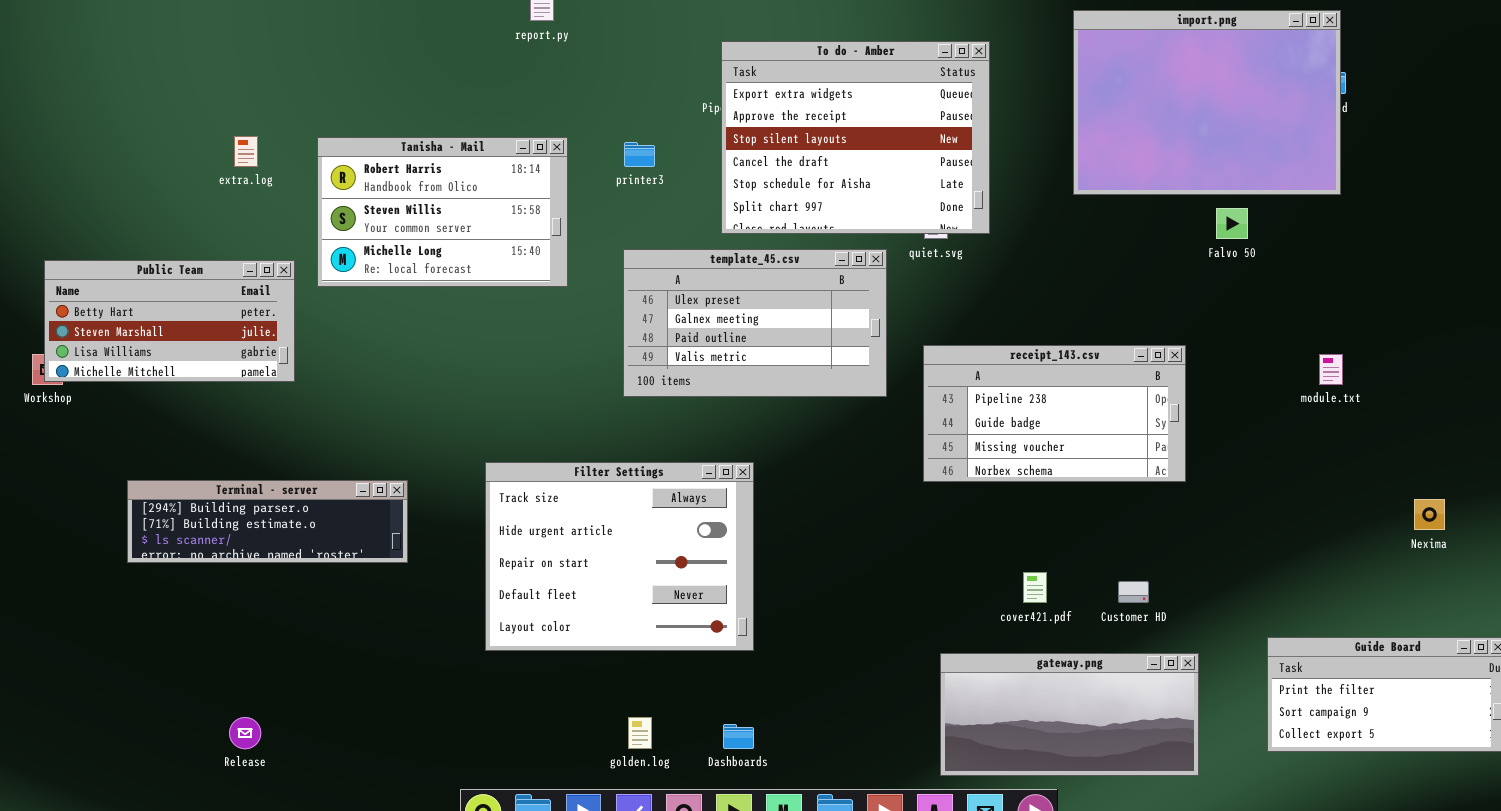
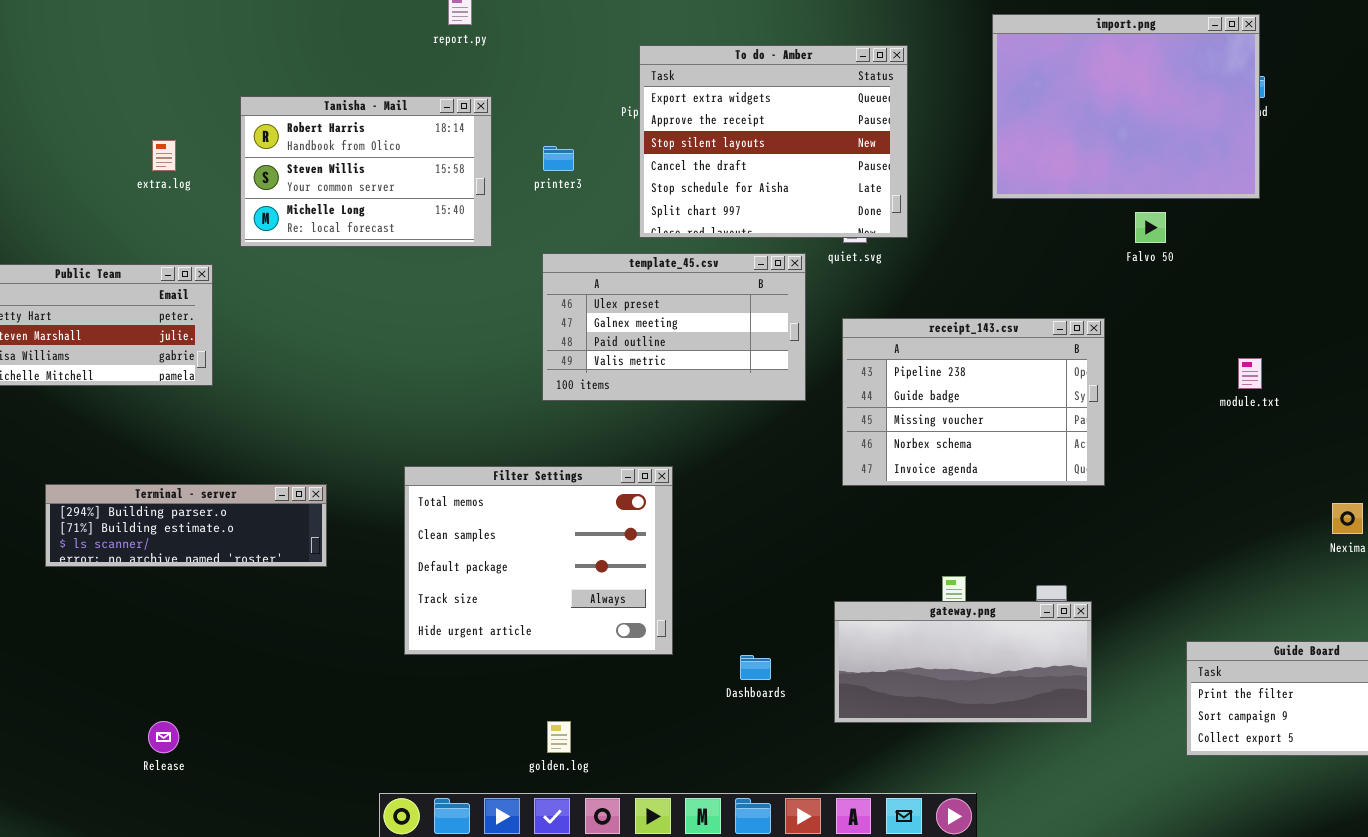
Tanisha - Mail: [317,137,568,287] -> [240,96,492,247], moved
receipt_143.csv: [923,345,1186,482] -> [842,318,1105,486], resized
Filter Settings: [485,462,754,651] -> [404,466,673,655], scrolled up 3 rows
gateway.png: [940,653,1199,776] -> [834,601,1092,723], moved
Dashboards: [723,724,754,749] -> [740,655,771,680], moved

